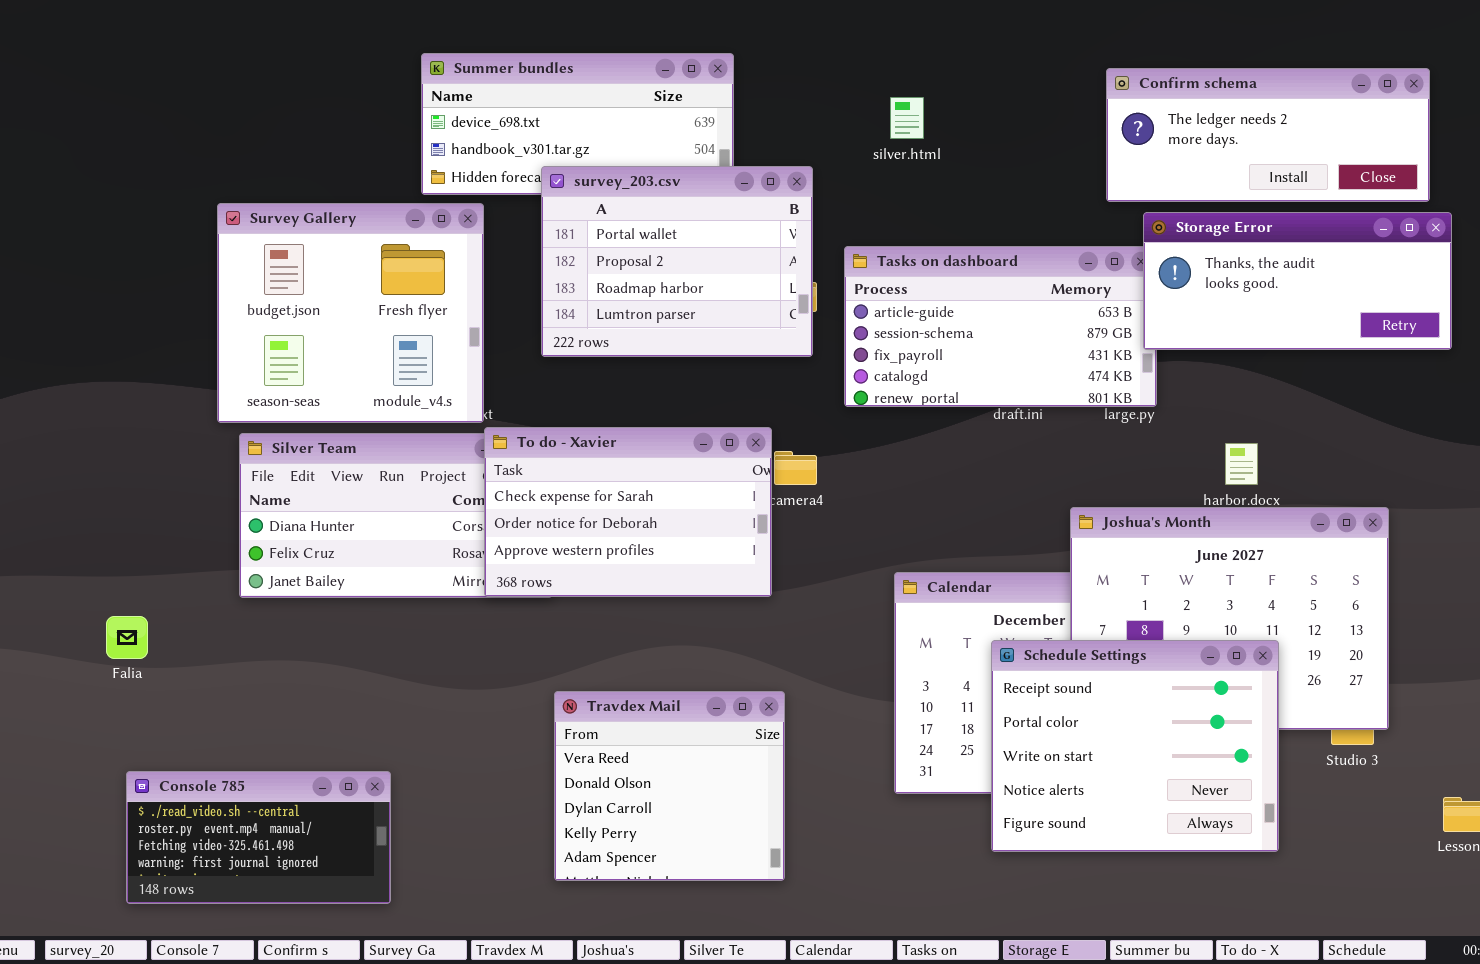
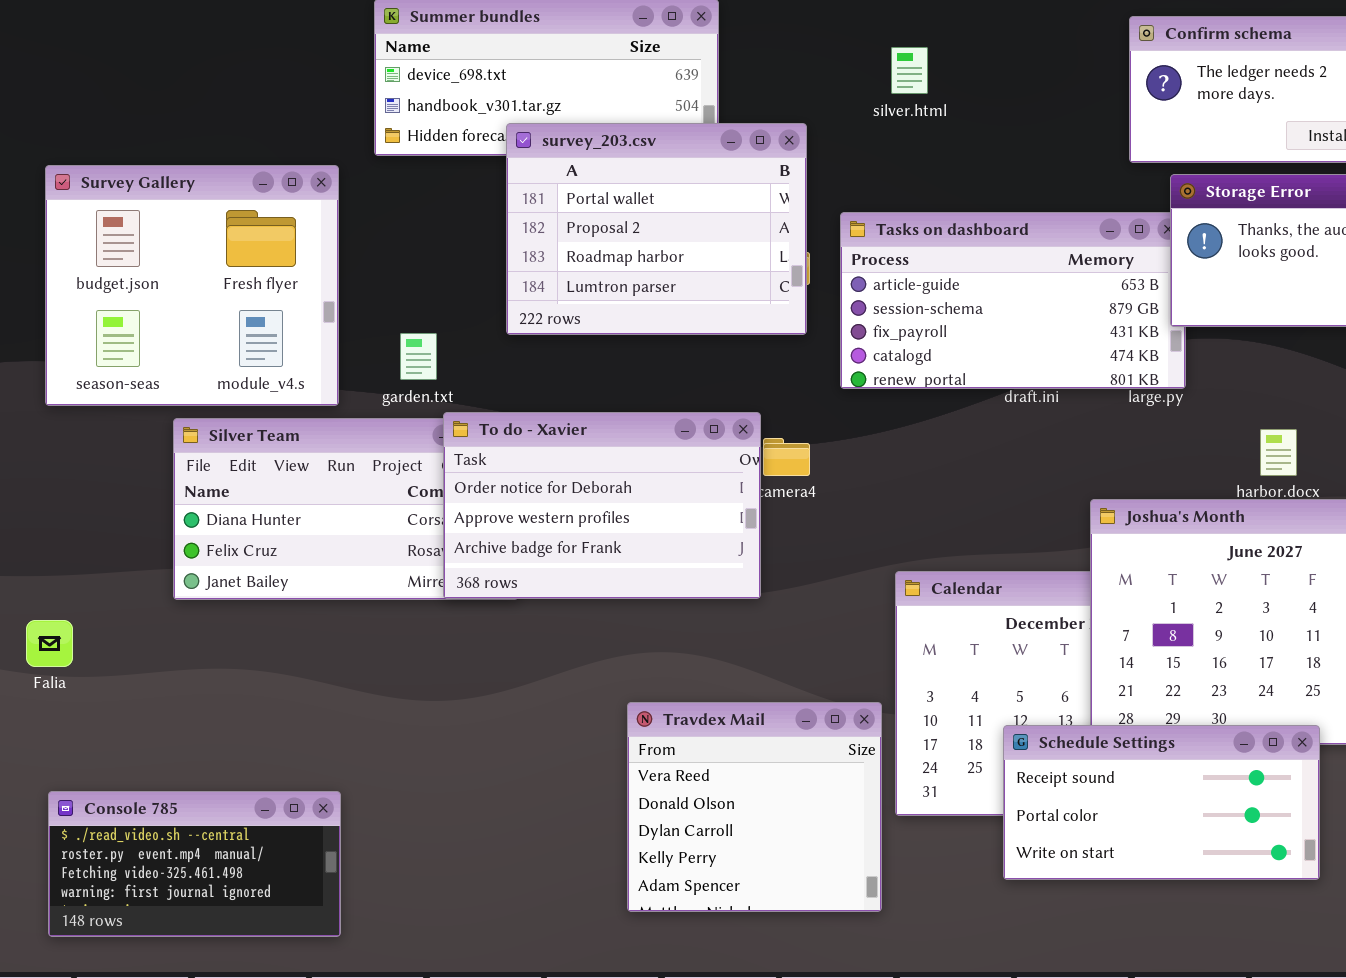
Survey Gallery: [217,203,484,423] -> [45,165,339,406], moved
To do - Xavier: [484,427,772,597] -> [443,412,761,599], scrolled down 1 row
Schedule Settings: [991,640,1279,852] -> [1003,725,1320,880], resized
Travdex Mail: [554,691,785,881] -> [627,702,882,912], moved

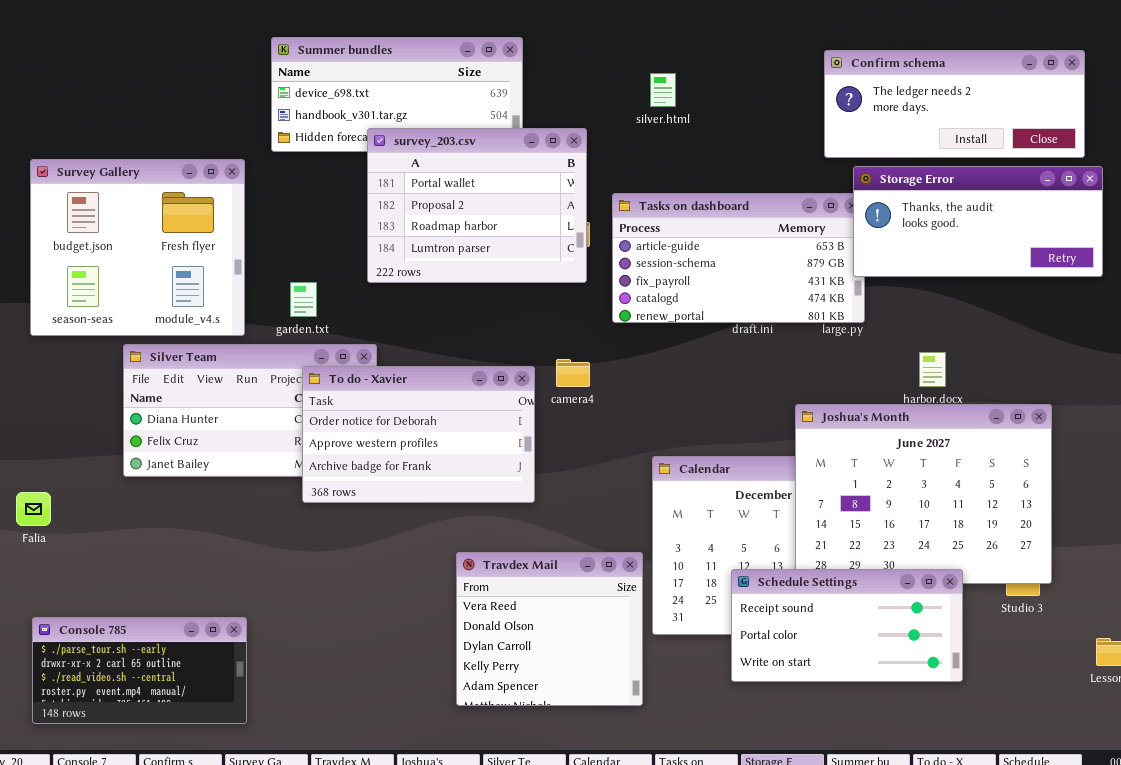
To do - Xavier: [443,412,761,599] -> [302,366,535,503], moved
Console 785: [48,791,341,937] -> [32,617,247,724], scrolled up 2 rows

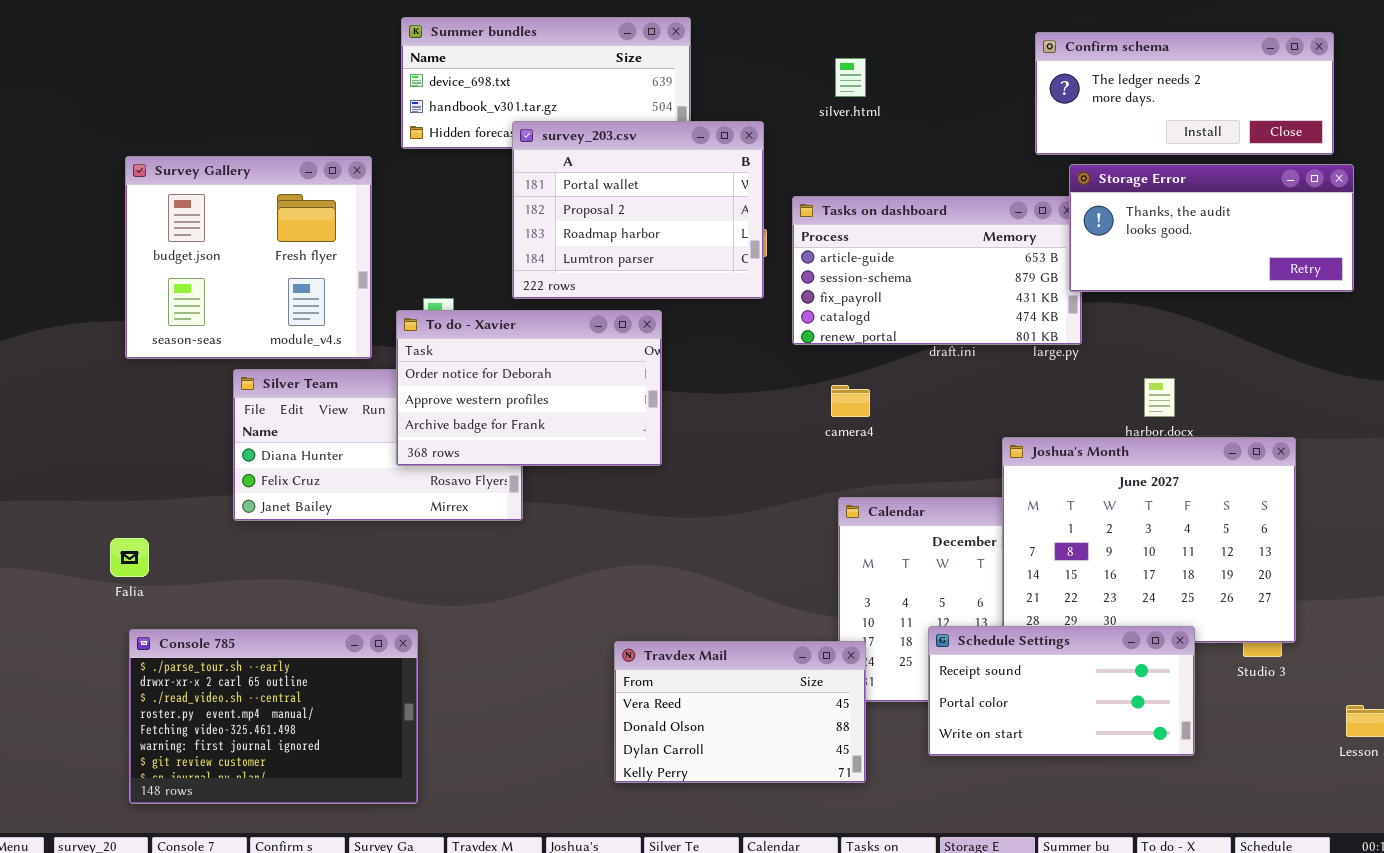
camera4: [556,359,590,387] -> [831,385,870,417], moved
To do - Xavier: [302,366,535,503] -> [396,310,662,466], moved
Travdex Mail: [456,552,643,706] -> [614,641,866,783], resized
Console 785: [32,617,247,724] -> [129,629,418,804], resized

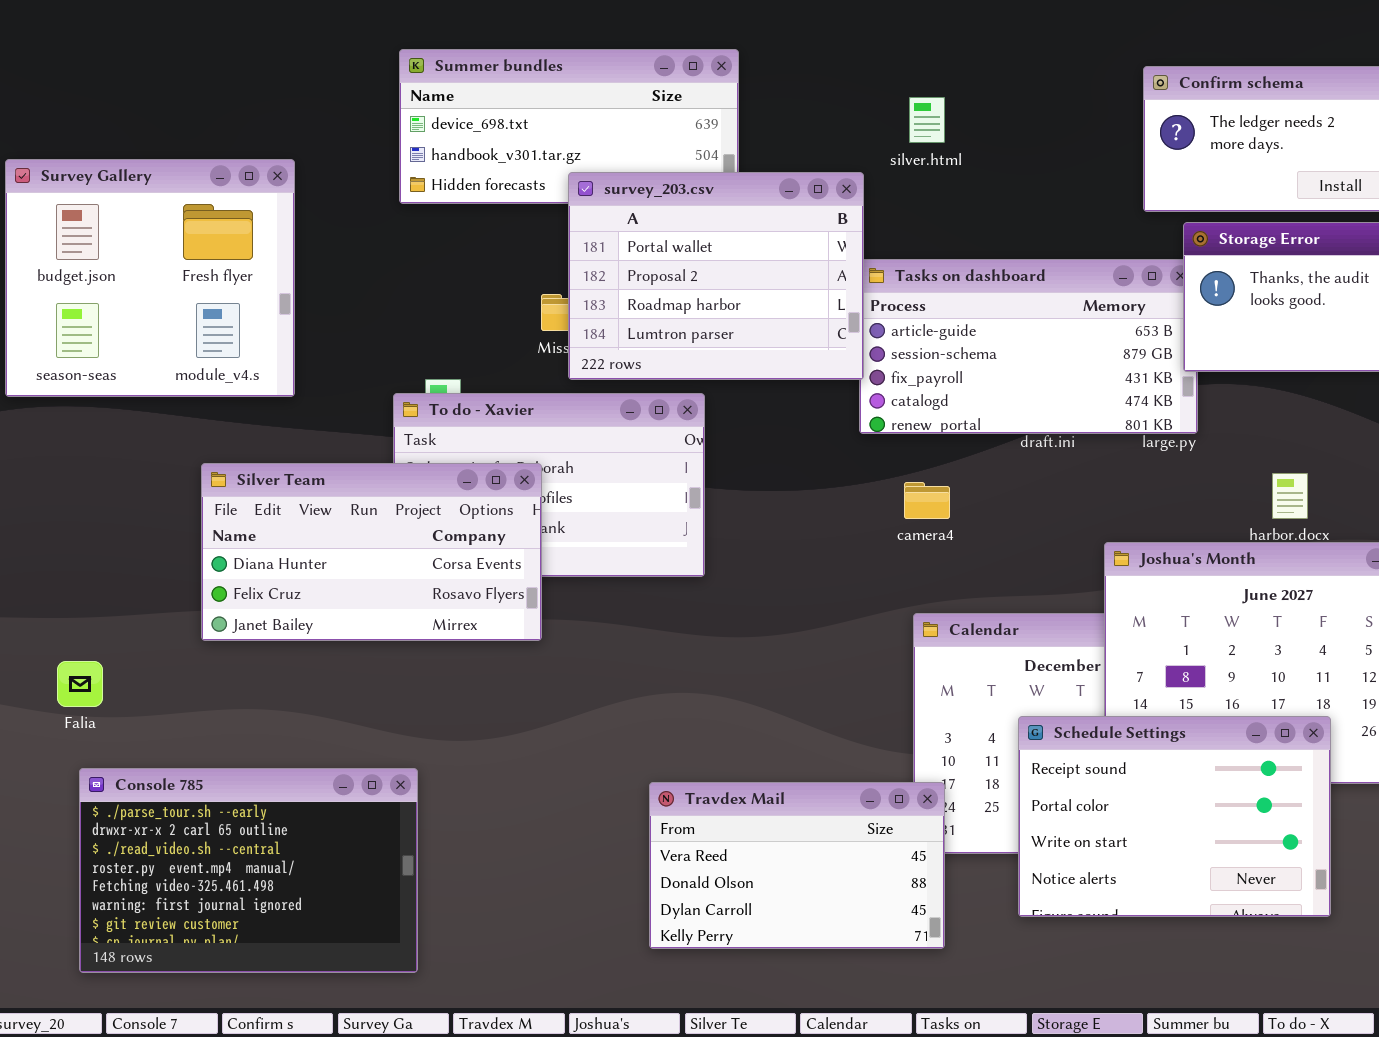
survey_203.csv: [512,121,764,299] -> [568,172,864,380], moved
Survey Gallery: [125,156,372,359] -> [5,159,295,397], moved
Silver Team: [233,369,523,521] -> [201,463,542,641], raised
Schedule Settings: [928,626,1195,756] -> [1018,716,1331,917], resized

